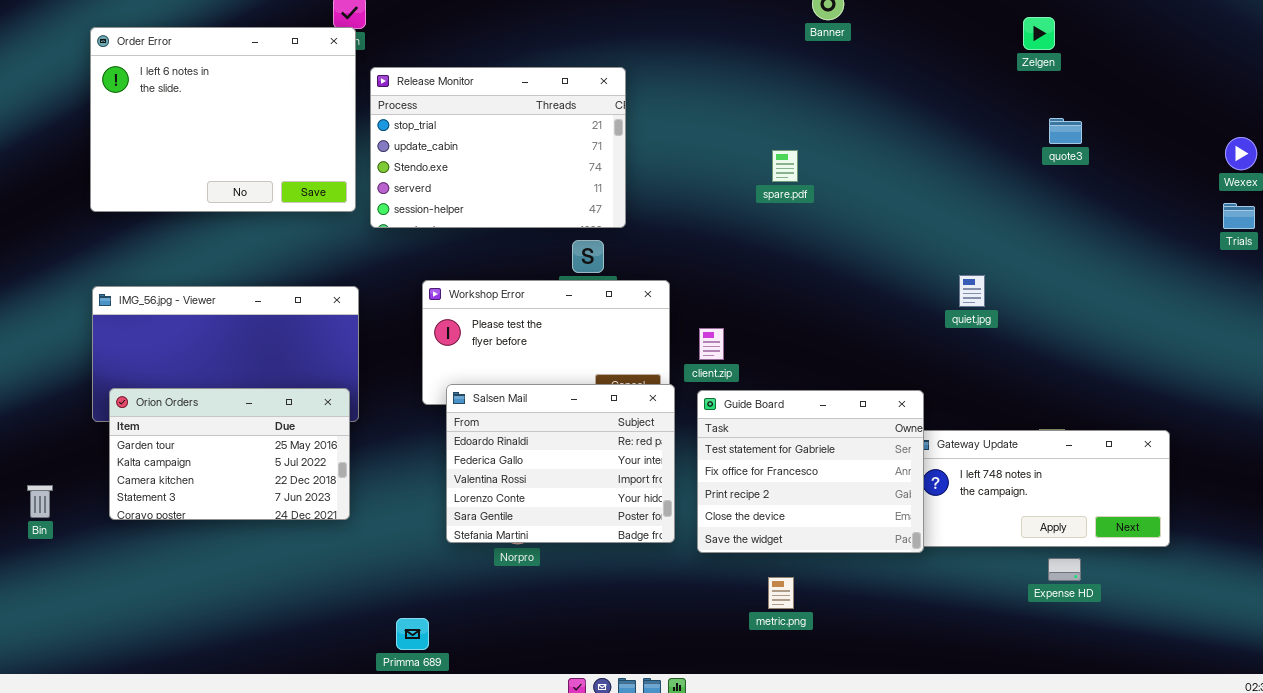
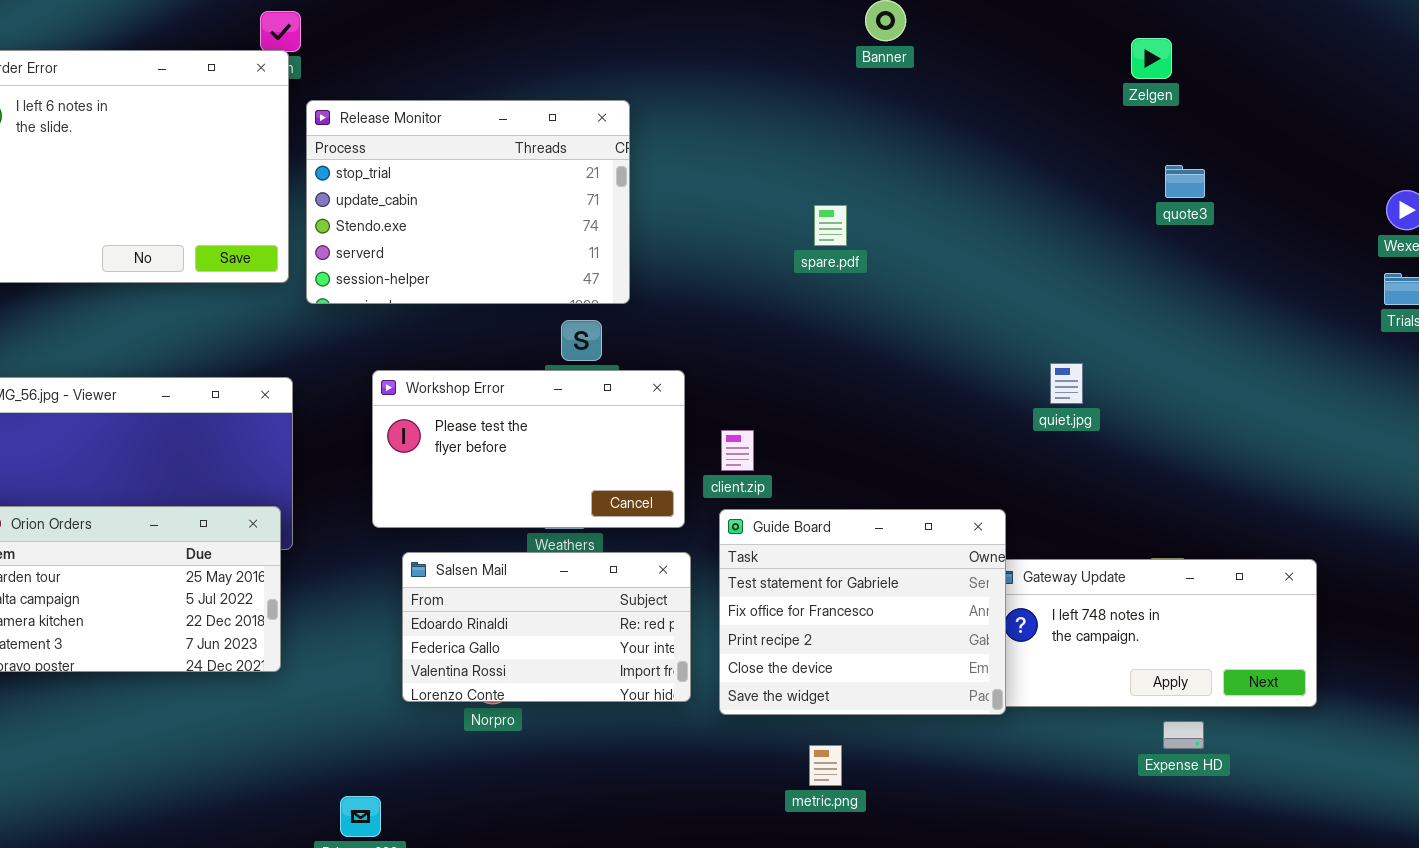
Salsen Mail: [446,384,675,543] -> [402,552,691,702], resized

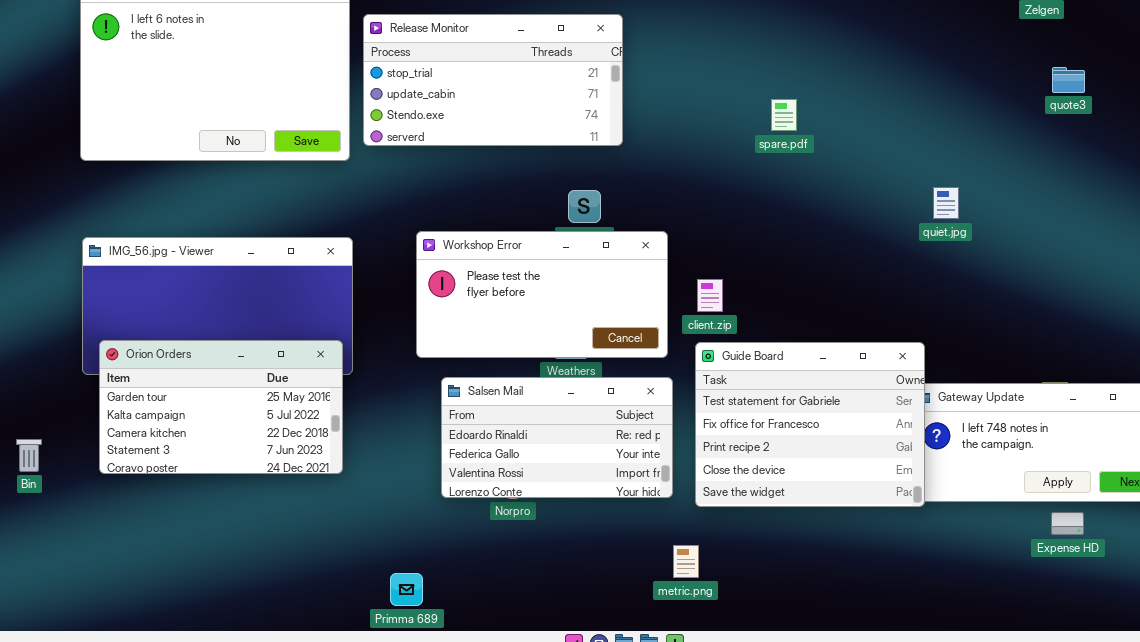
Release Monitor: [306,100,630,304] -> [363,14,623,146], resized
quiet.jpg: [1050,363,1083,404] -> [933,187,959,219], moved
metric.png: [809,745,842,786] -> [673,545,699,578], moved

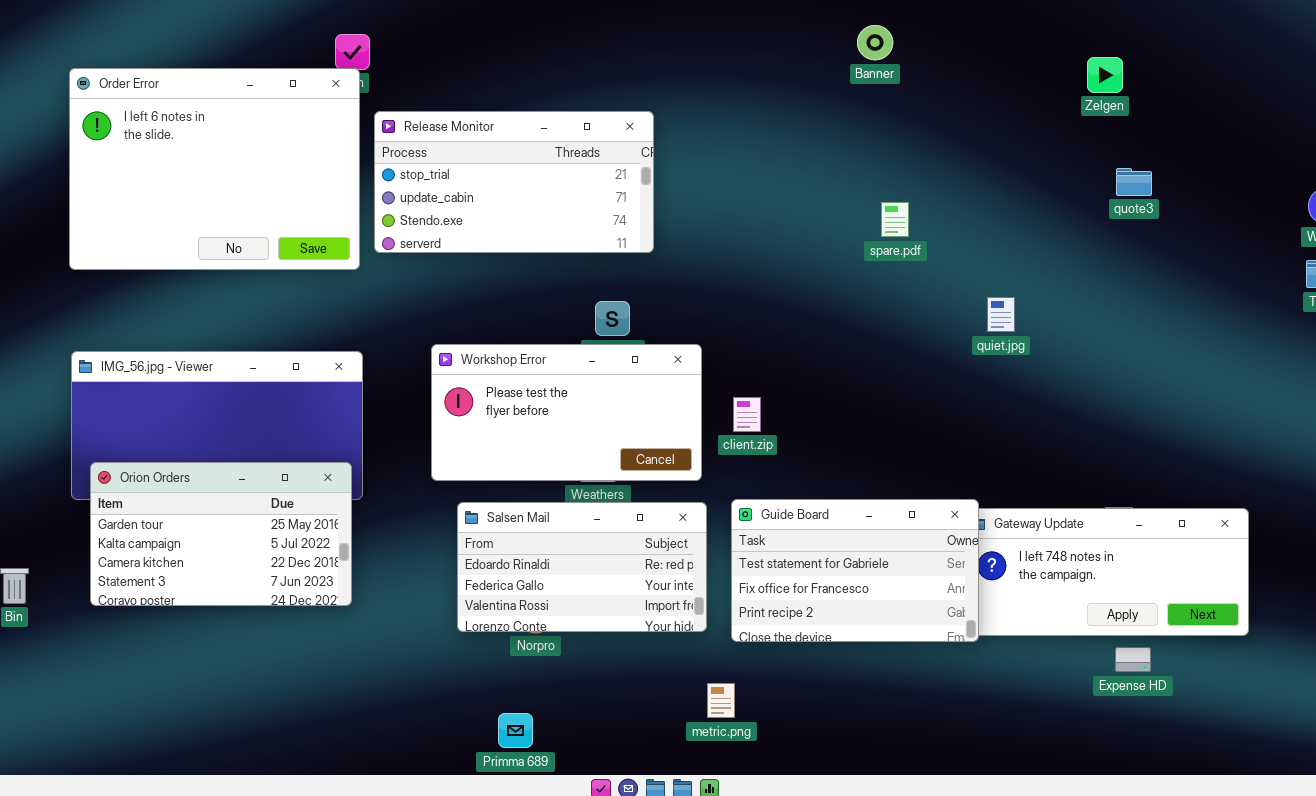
spare.pdf: [771,99,797,131] -> [881,202,909,237], moved
Guide Board: [695,342,925,507] -> [731,499,979,642], resized
Primma 689: [390,573,423,606] -> [498,713,533,748], moved

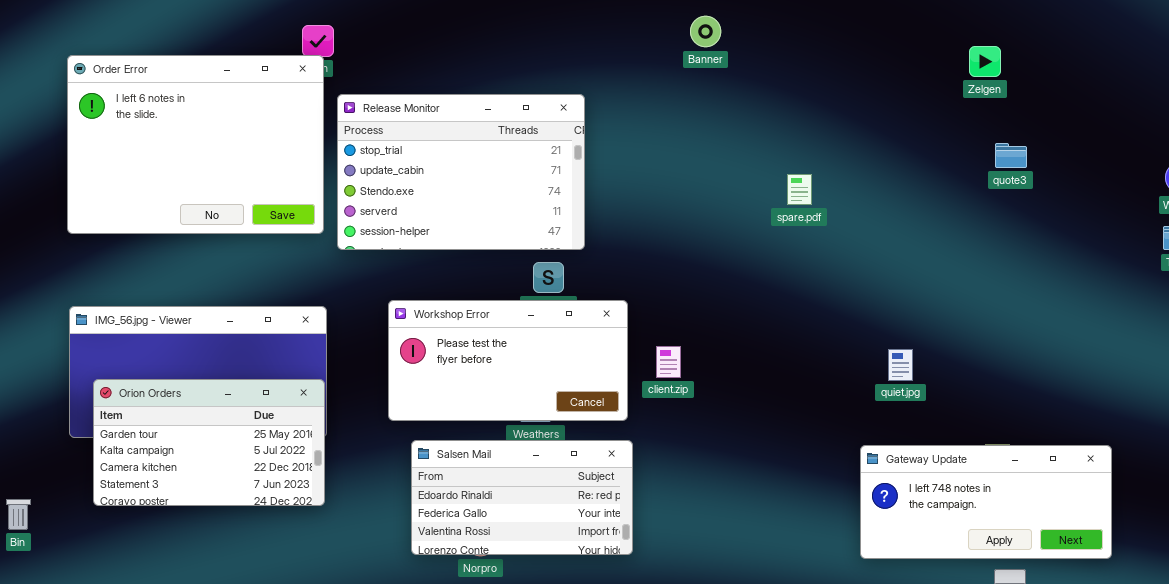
Banner: [857,25,893,60] -> [690,16,721,47], moved
Release Monitor: [374,111,654,253] -> [337,94,585,250], resized
quiet.jpg: [987,297,1015,332] -> [888,349,913,381], moved
Orion Orders: [90,462,352,606] -> [93,379,325,506], moved
Guide Board: [731,499,979,642] -> none, closed

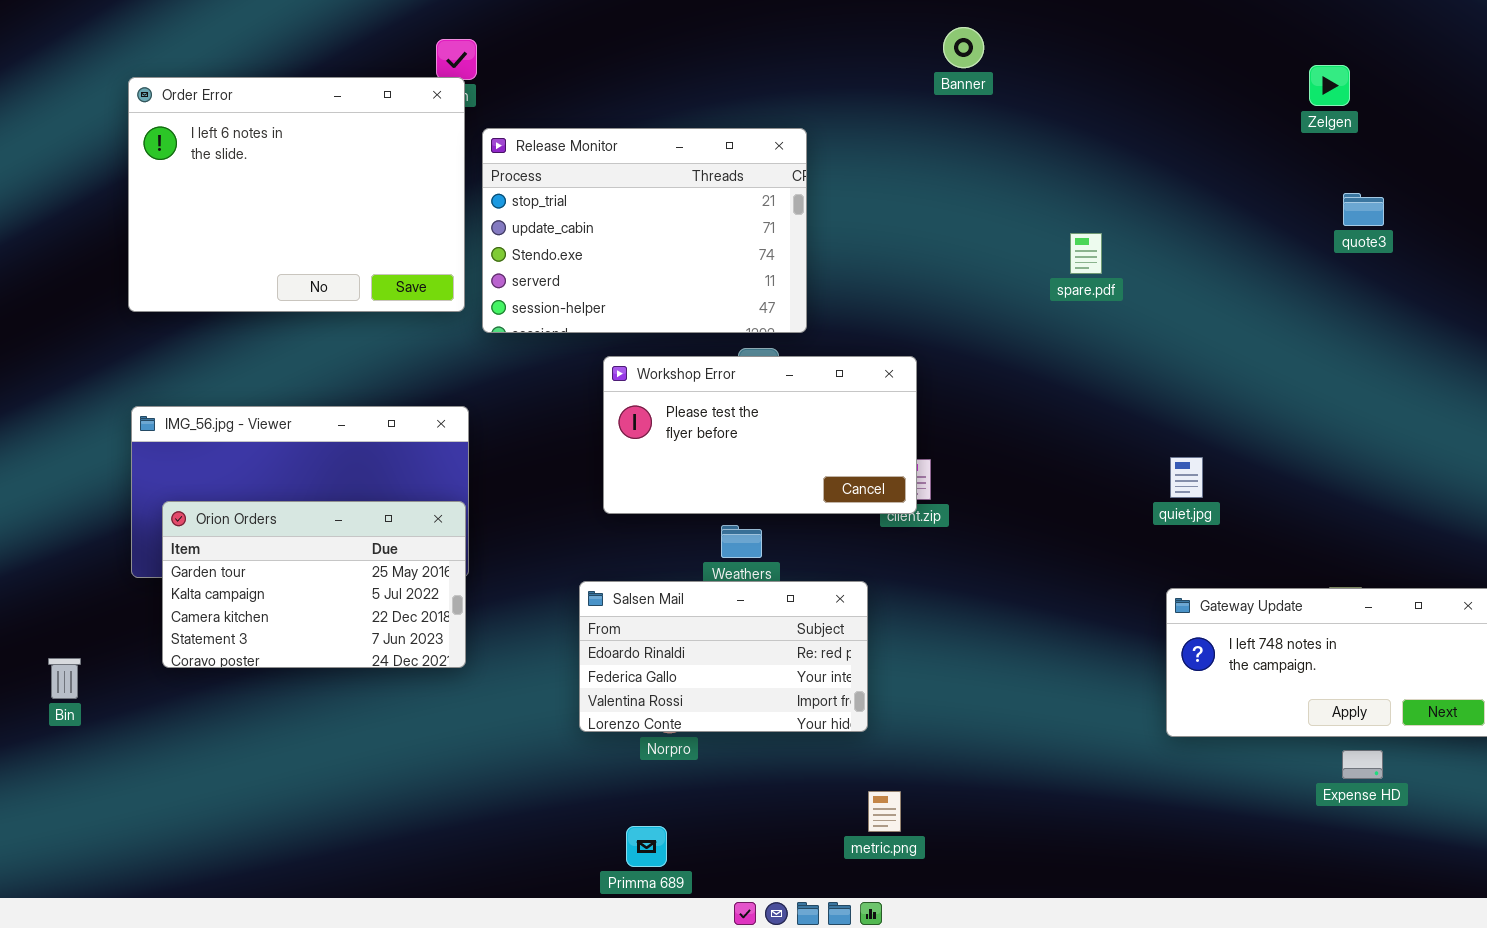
Workshop Error: [388,300,628,421] -> [603,356,917,514], moved
quiet.jpg: [888,349,913,381] -> [1170,457,1203,498], moved

